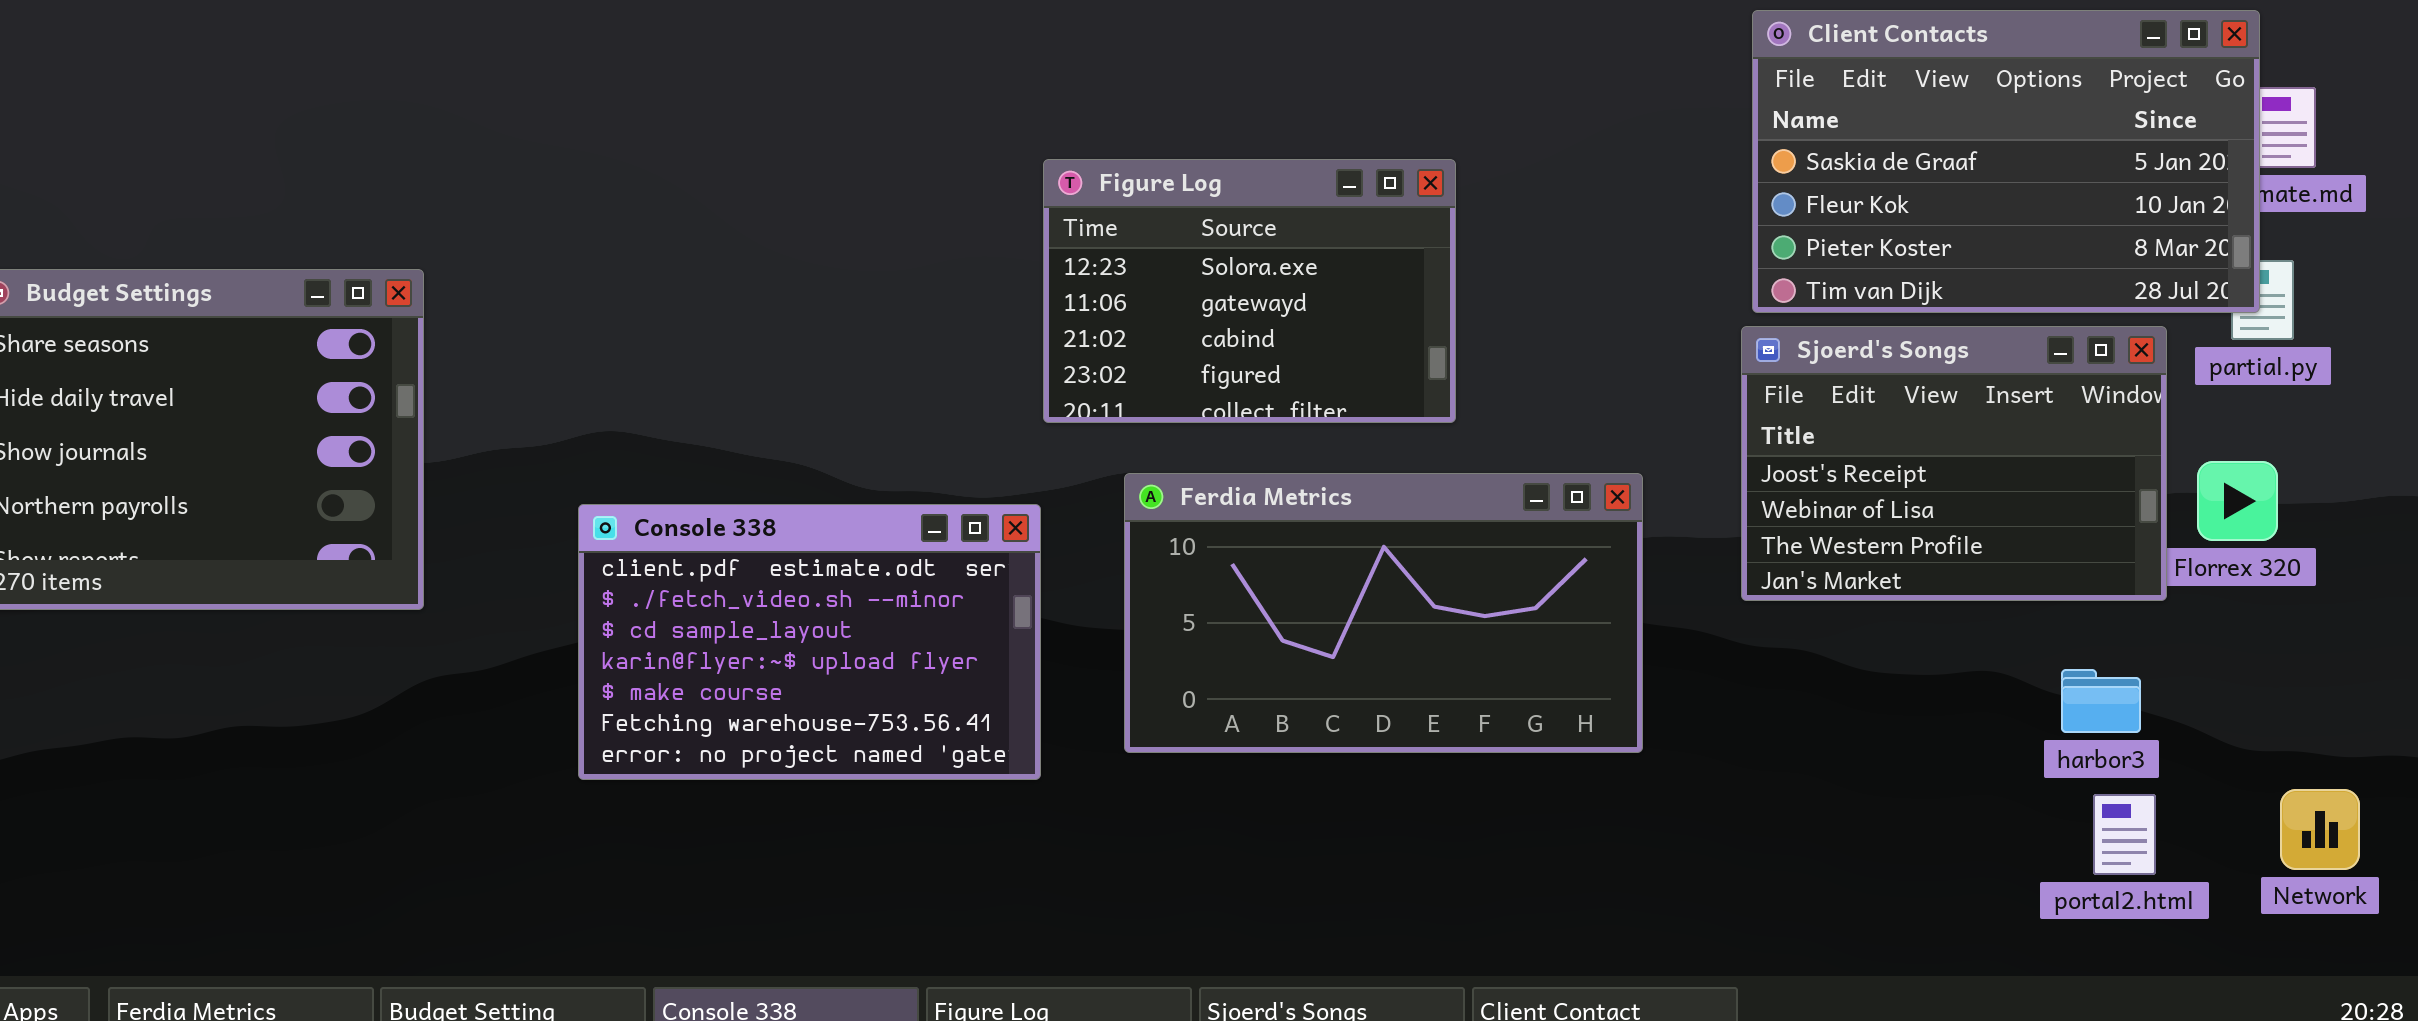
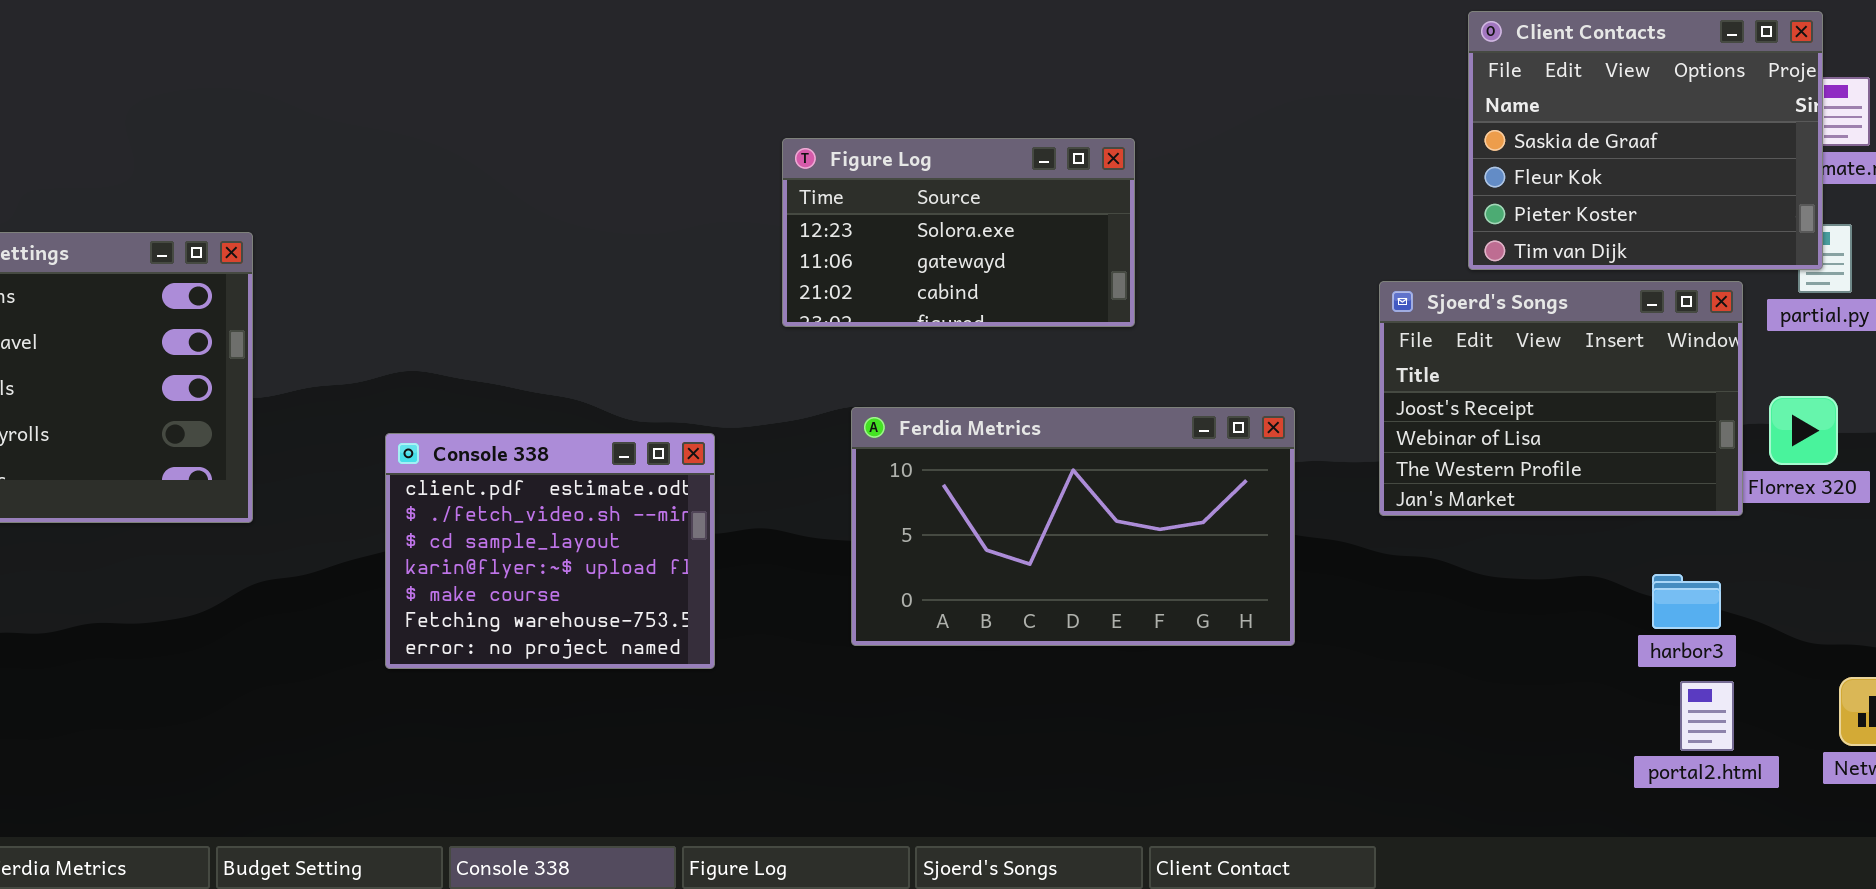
Client Contacts: [1752,10,2260,313] -> [1468,11,1823,270], resized
Figure Log: [1043,159,1456,423] -> [782,138,1135,327], resized
Console 338: [578,504,1041,780] -> [385,433,715,669], resized

